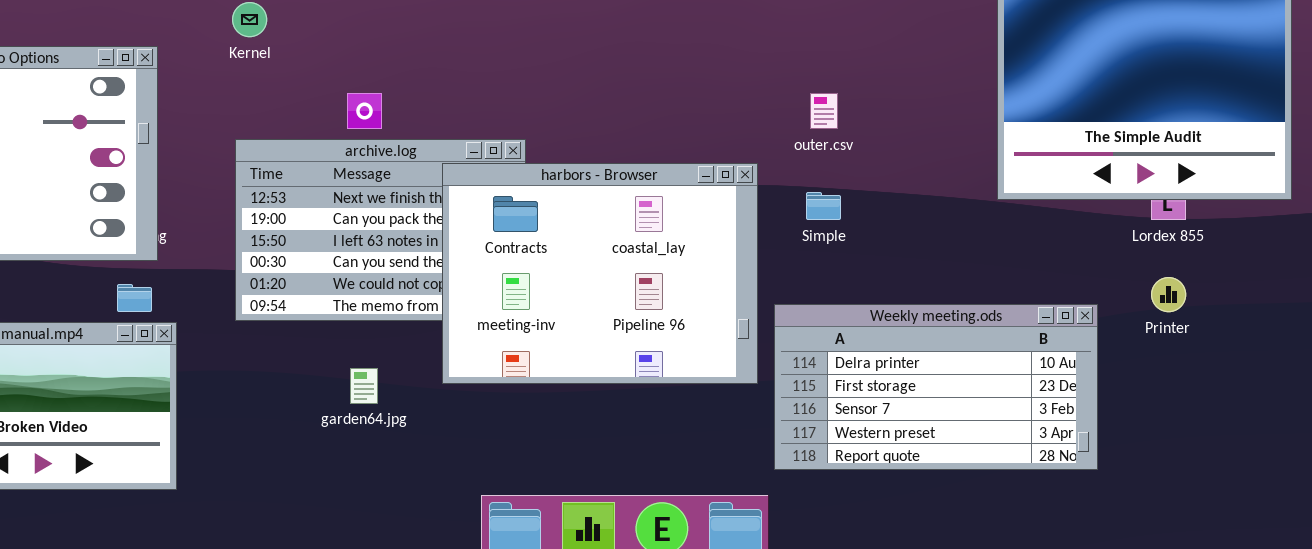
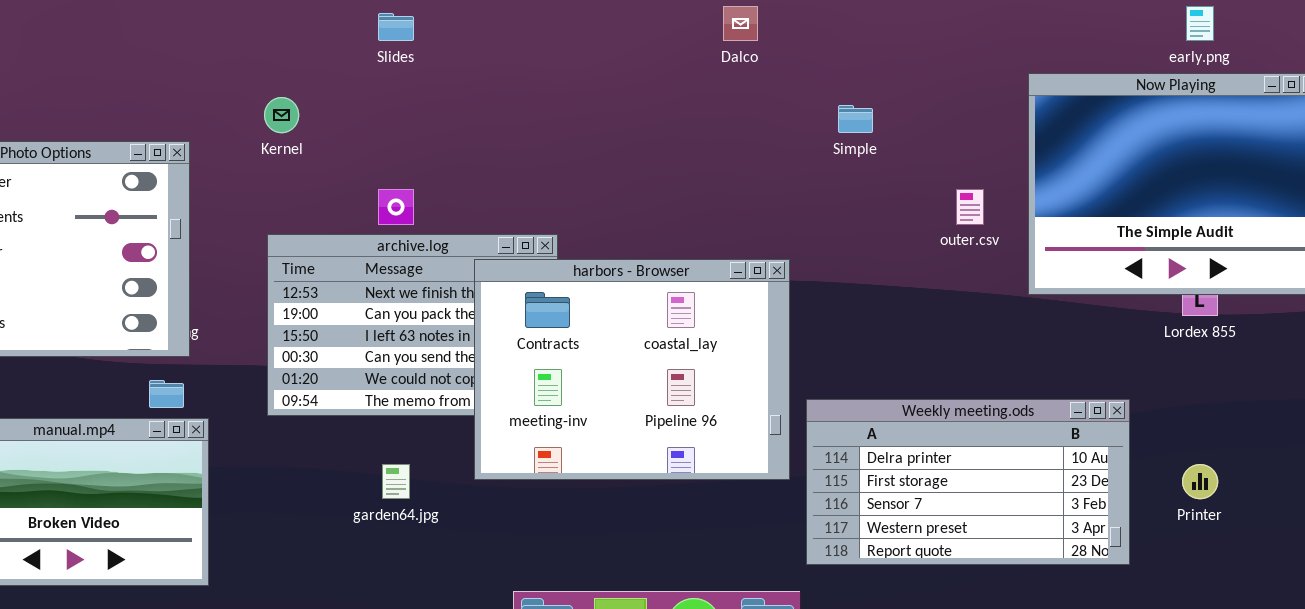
outer.csv: [810,93,838,129] -> [956,189,984,225], moved
Simple: [806,192,841,220] -> [838,105,873,133], moved
Printer: [1151,277,1186,312] -> [1182,464,1218,499], moved

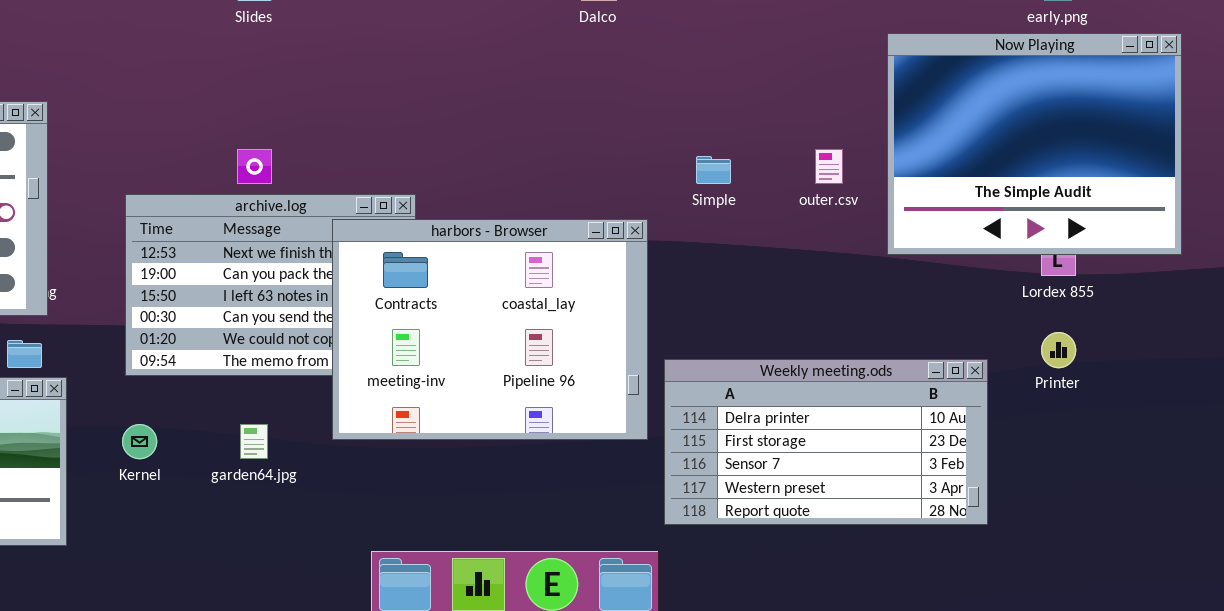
Kernel: [264,97,299,133] -> [122,424,157,459], moved
Simple: [838,105,873,133] -> [696,156,731,184], moved
Printer: [1182,464,1218,499] -> [1041,332,1076,368], moved

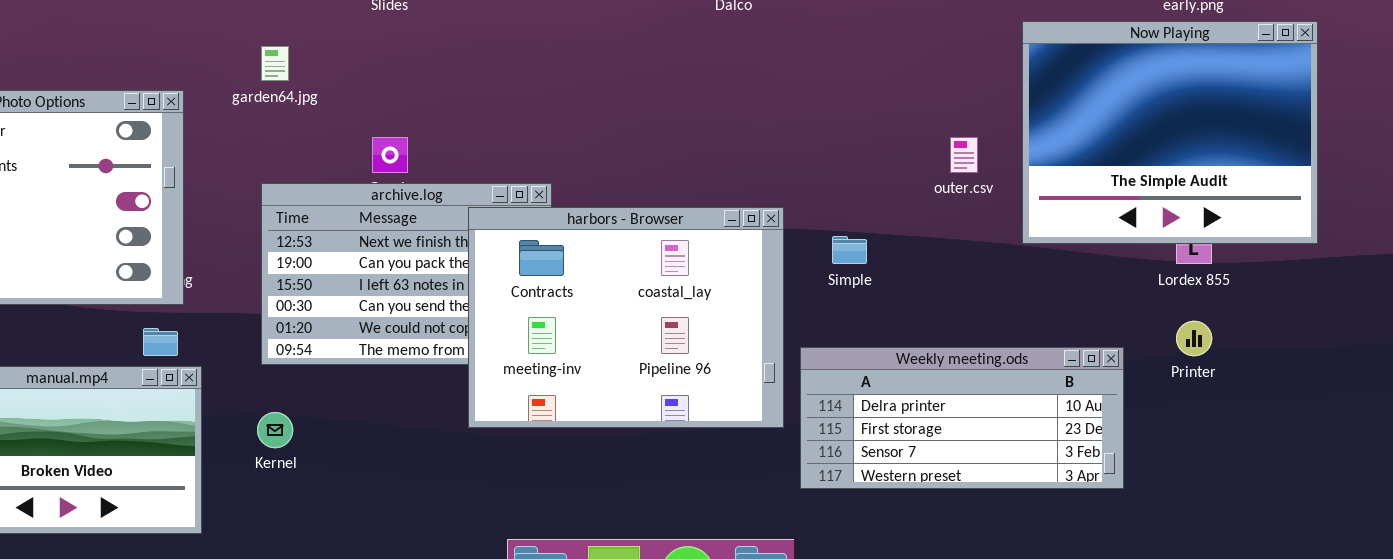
Simple: [696,156,731,184] -> [832,236,867,264], moved
Weekly meeting.ods: [664,359,988,525] -> [800,347,1124,489], resized
garden64.jpg: [240,424,268,459] -> [261,46,289,81], moved

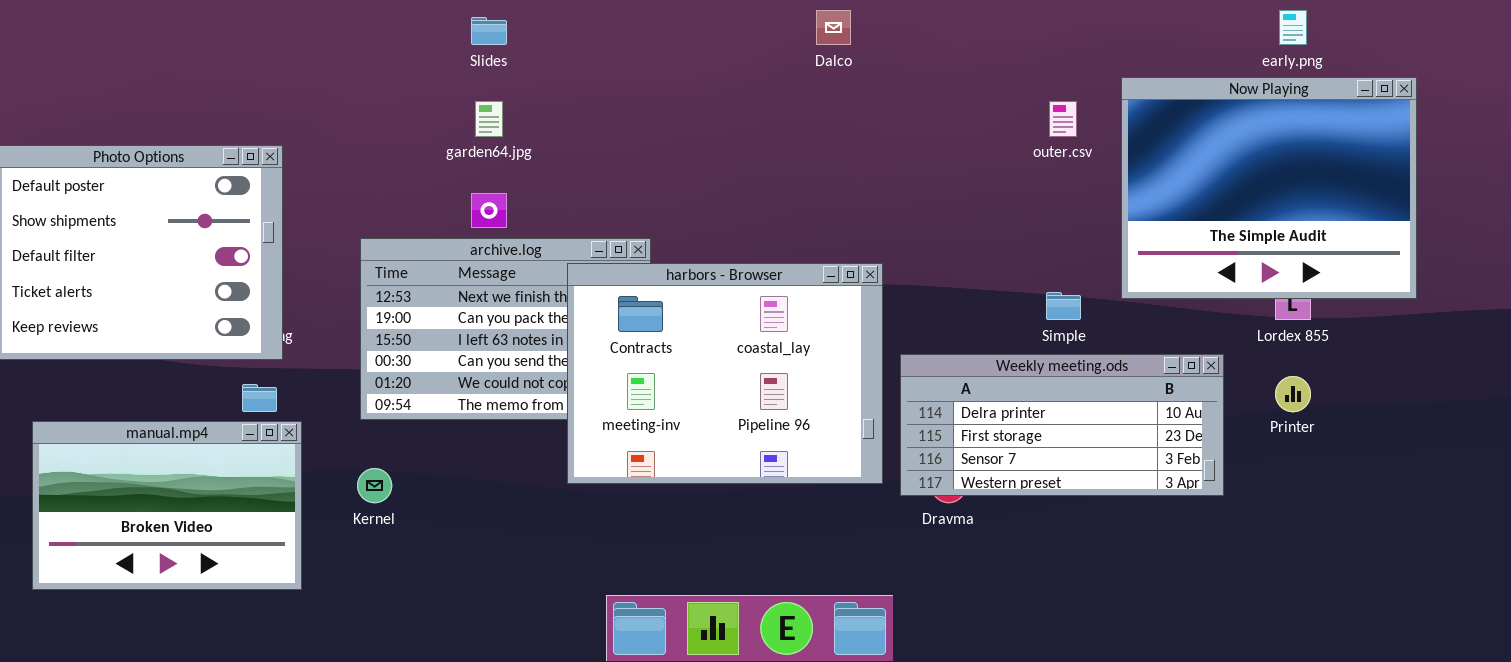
garden64.jpg: [261,46,289,81] -> [475,101,503,137], moved
outer.csv: [950,137,978,173] -> [1049,101,1077,137], moved
Simple: [832,236,867,264] -> [1046,292,1081,320], moved
Weekly meeting.ods: [800,347,1124,489] -> [900,354,1224,496], moved

